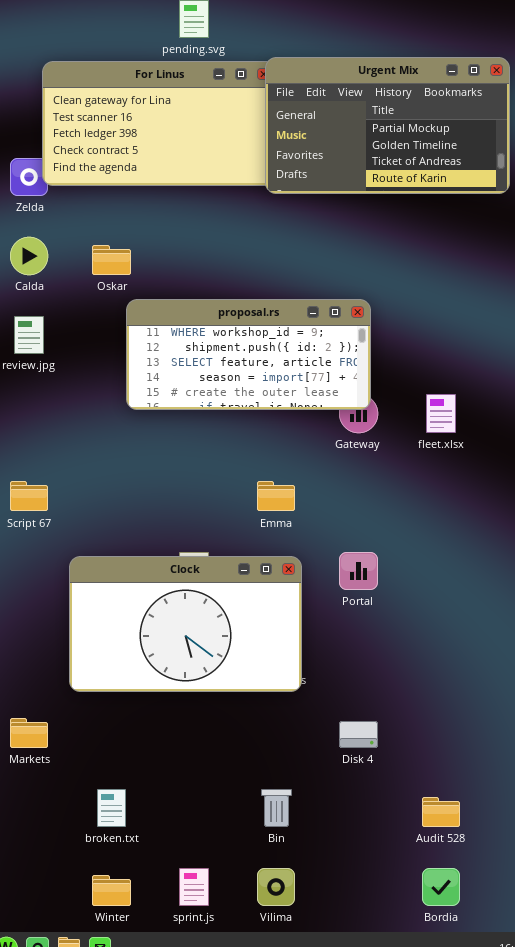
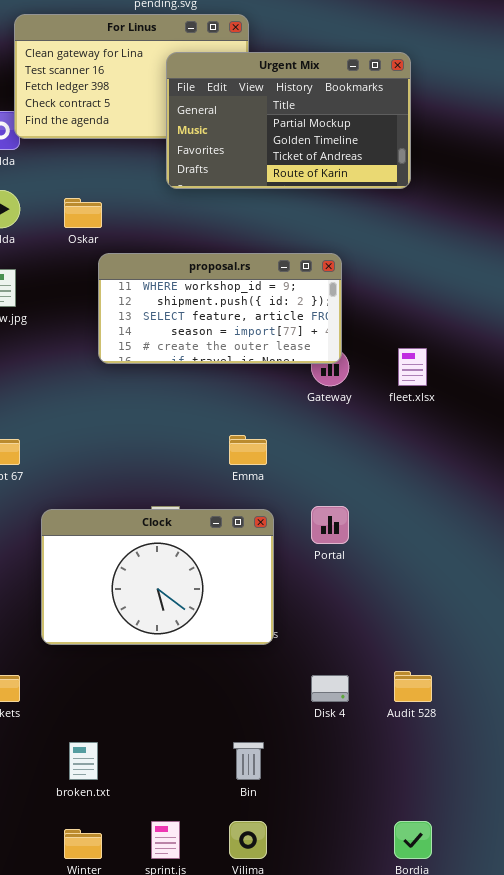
Urgent Mix: [265,57,510,194] -> [166,52,411,189], moved
Audit 528: [422,797,460,827] -> [394,671,432,702], moved

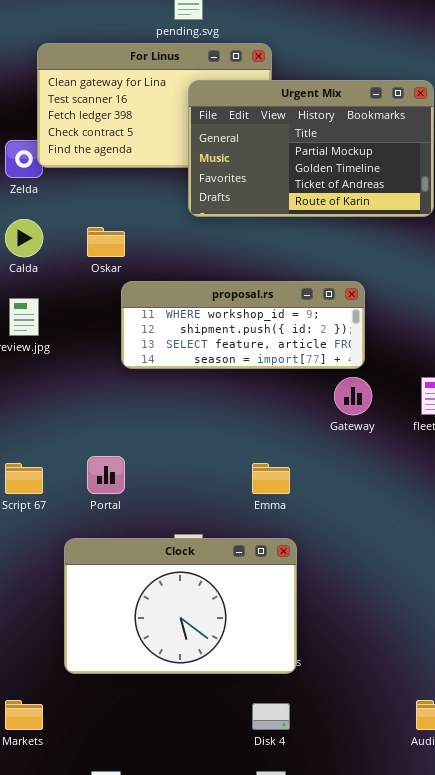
proposal.rs: [98,253,342,364] -> [121,281,365,369], resized
Portal: [311,506,349,544] -> [87,456,125,494], moved
Disk 4: [311,675,349,702] -> [252,703,290,730], moved

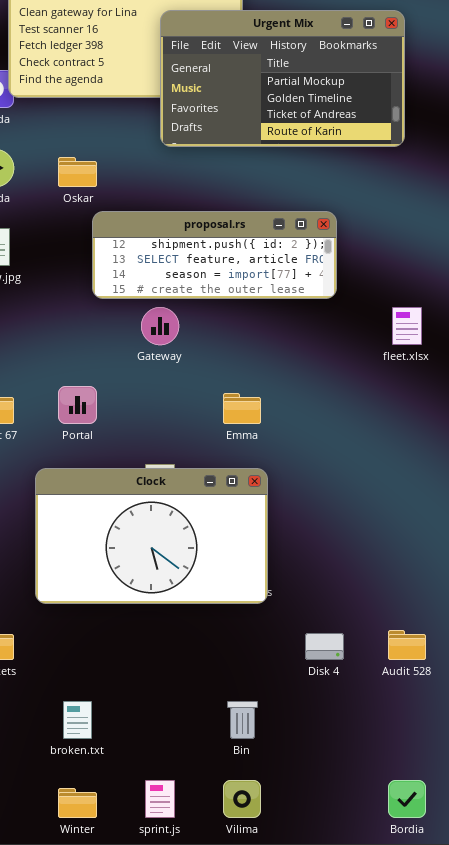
proposal.rs: [121,281,365,369] -> [92,211,337,299], scrolled down 1 row
Gateway: [334,377,372,415] -> [141,307,179,345], moved
Disk 4: [252,703,290,730] -> [305,633,344,660], moved

